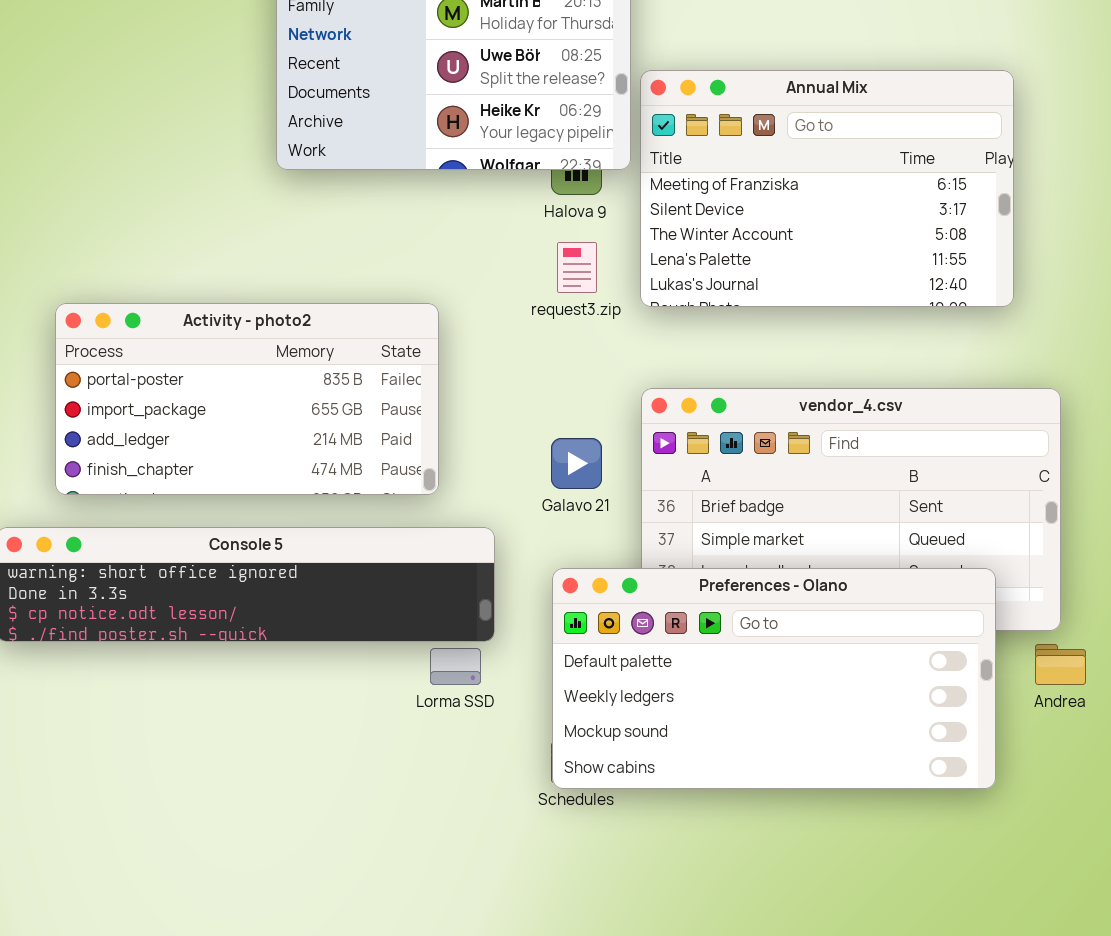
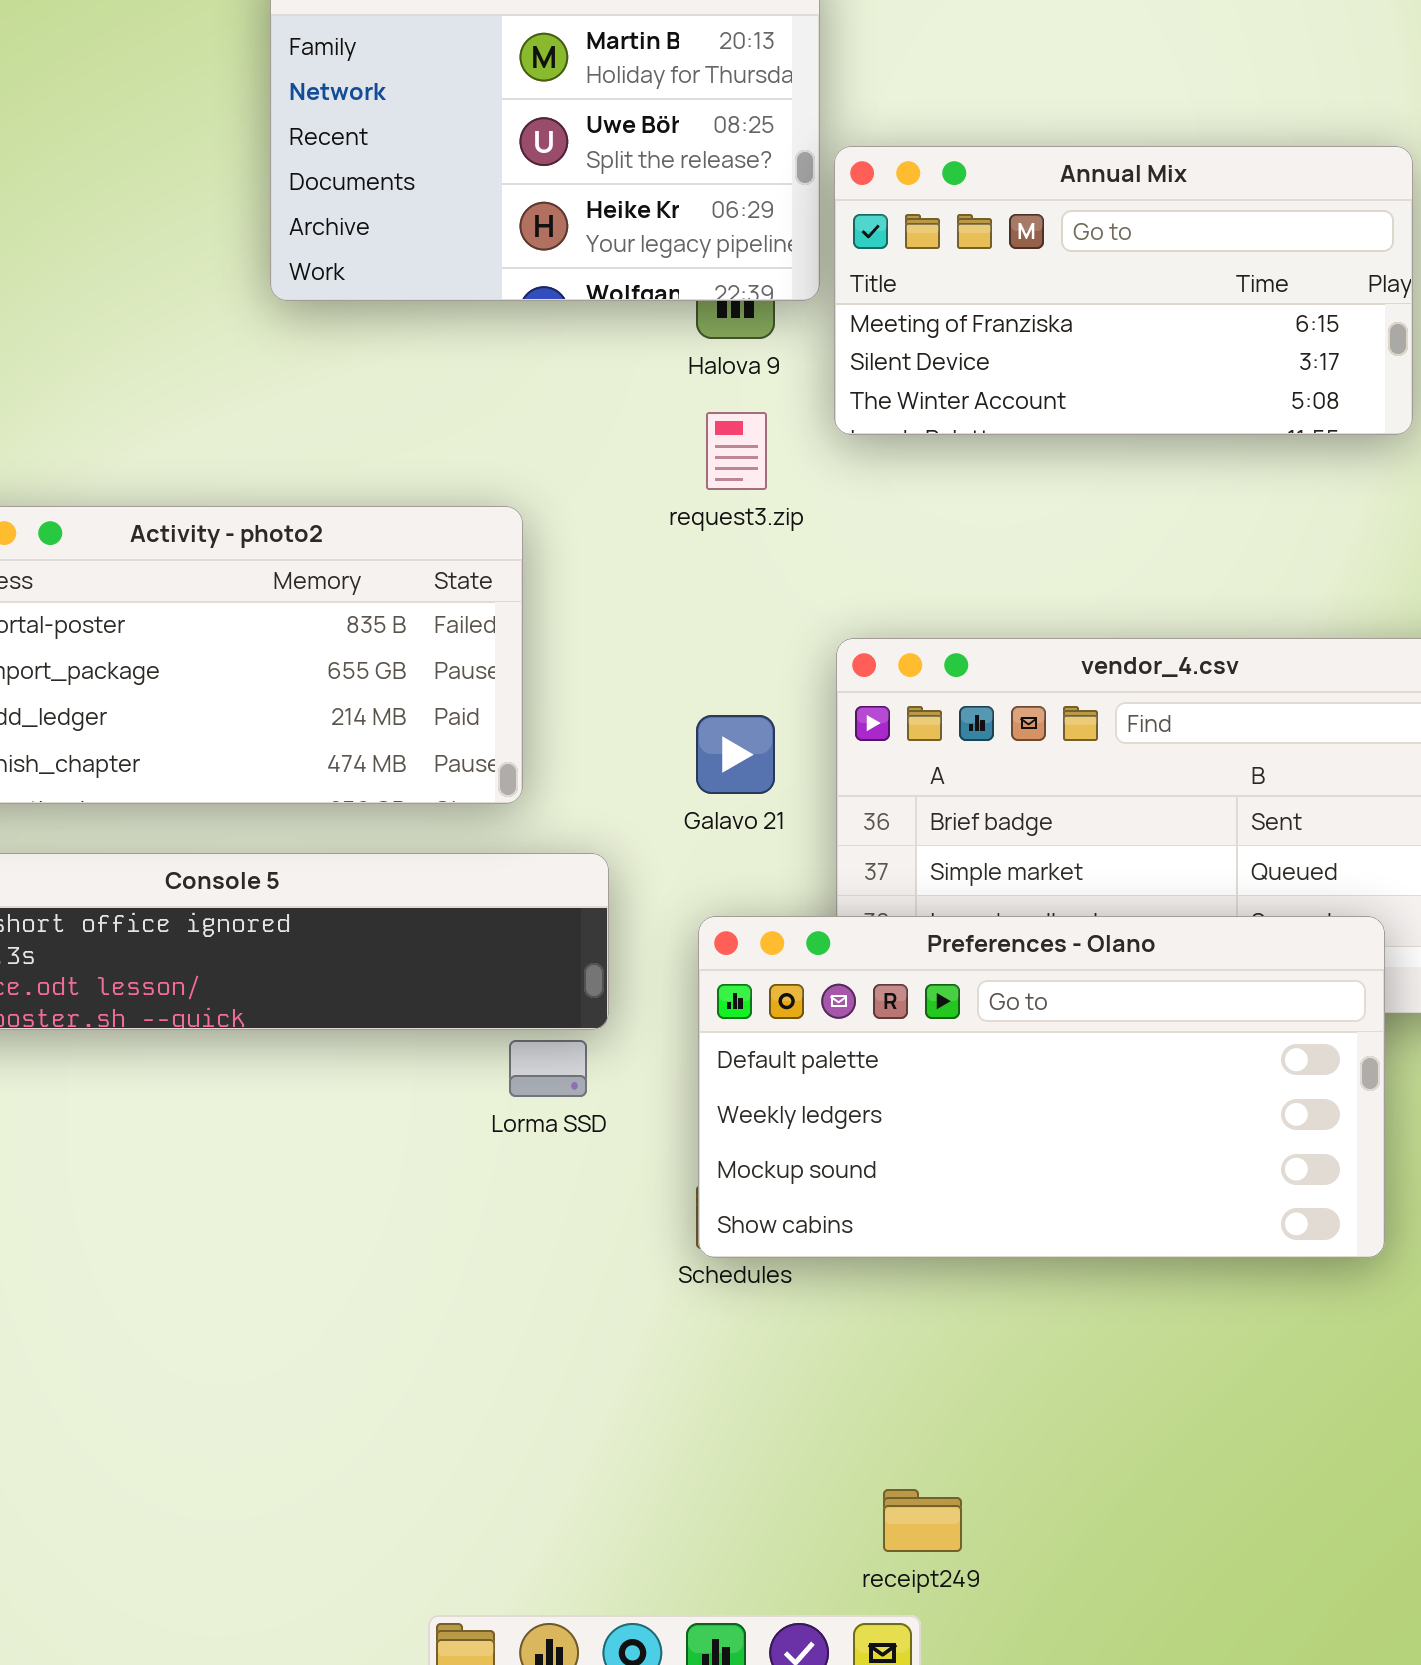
Annual Mix: [640,70,1014,307] -> [834,146,1413,435], resized

